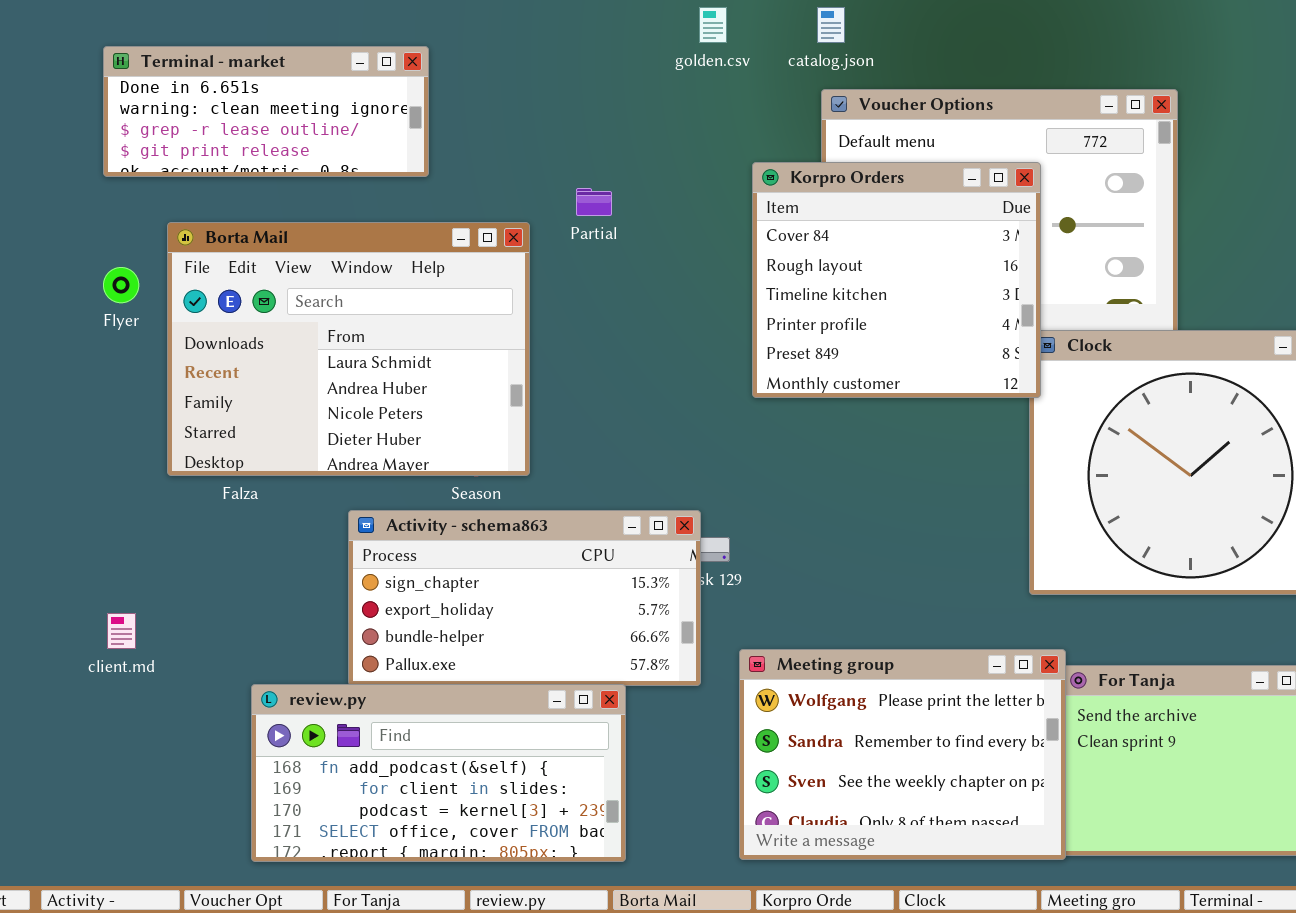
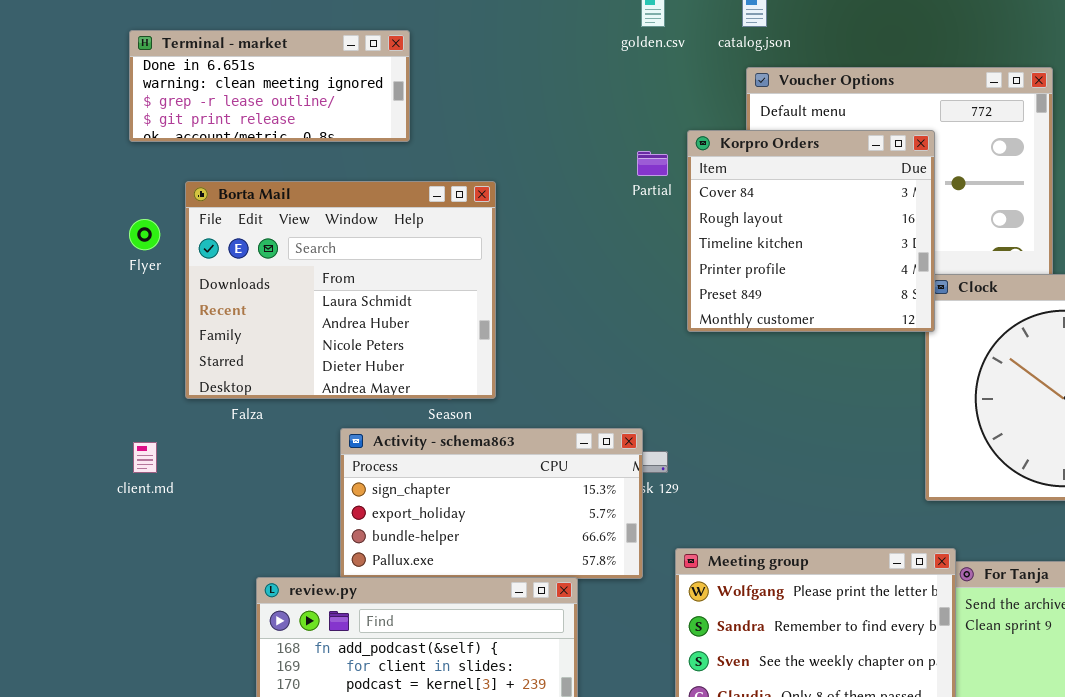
Partial: [576,188,612,216] -> [637,151,668,176], moved
client.md: [107,613,136,649] -> [133,442,157,473], moved

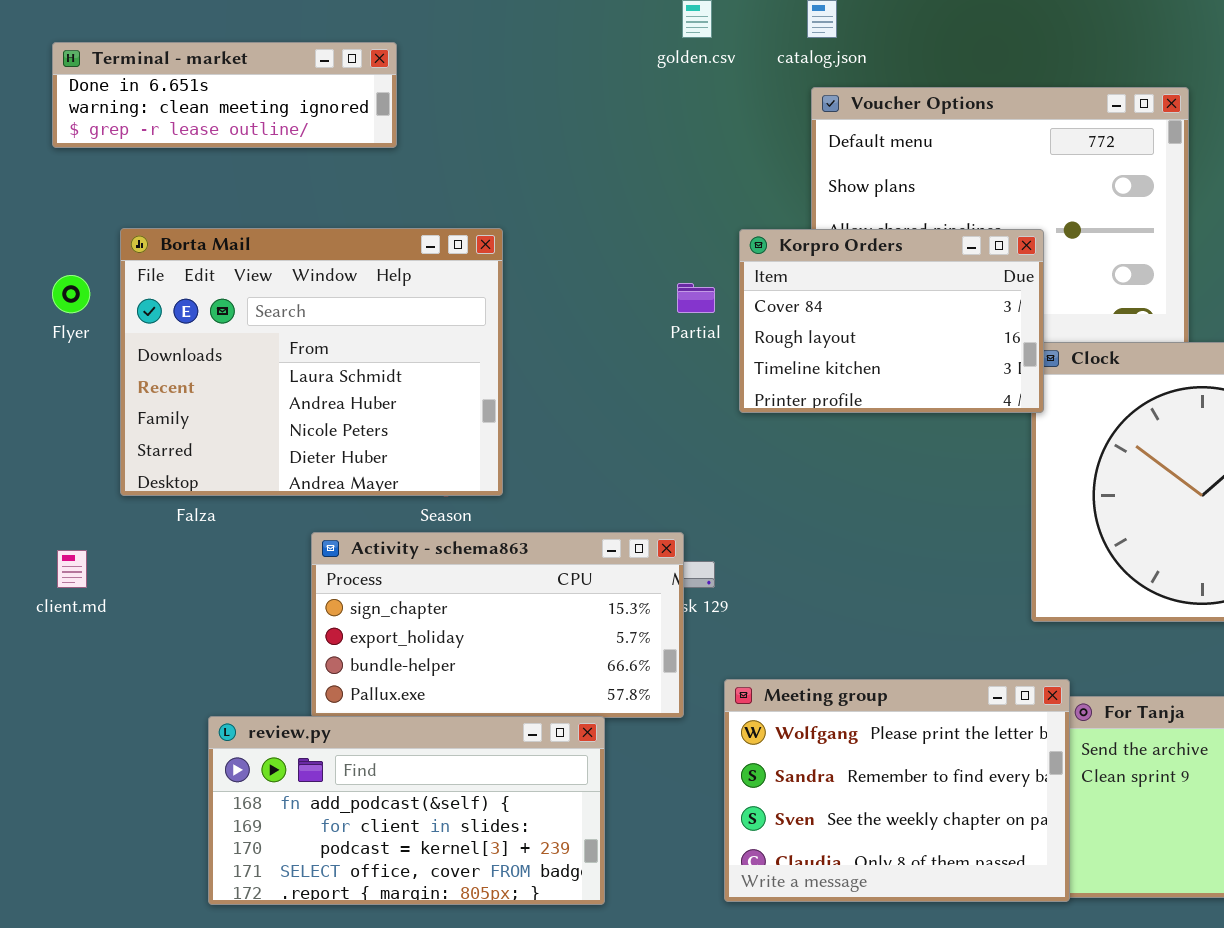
Terminal - market: [129,30,410,142] -> [52,42,397,148], resized
Korpro Orders: [687,130,935,332] -> [739,229,1044,413], resized
Partial: [637,151,668,176] -> [677,283,715,313], moved

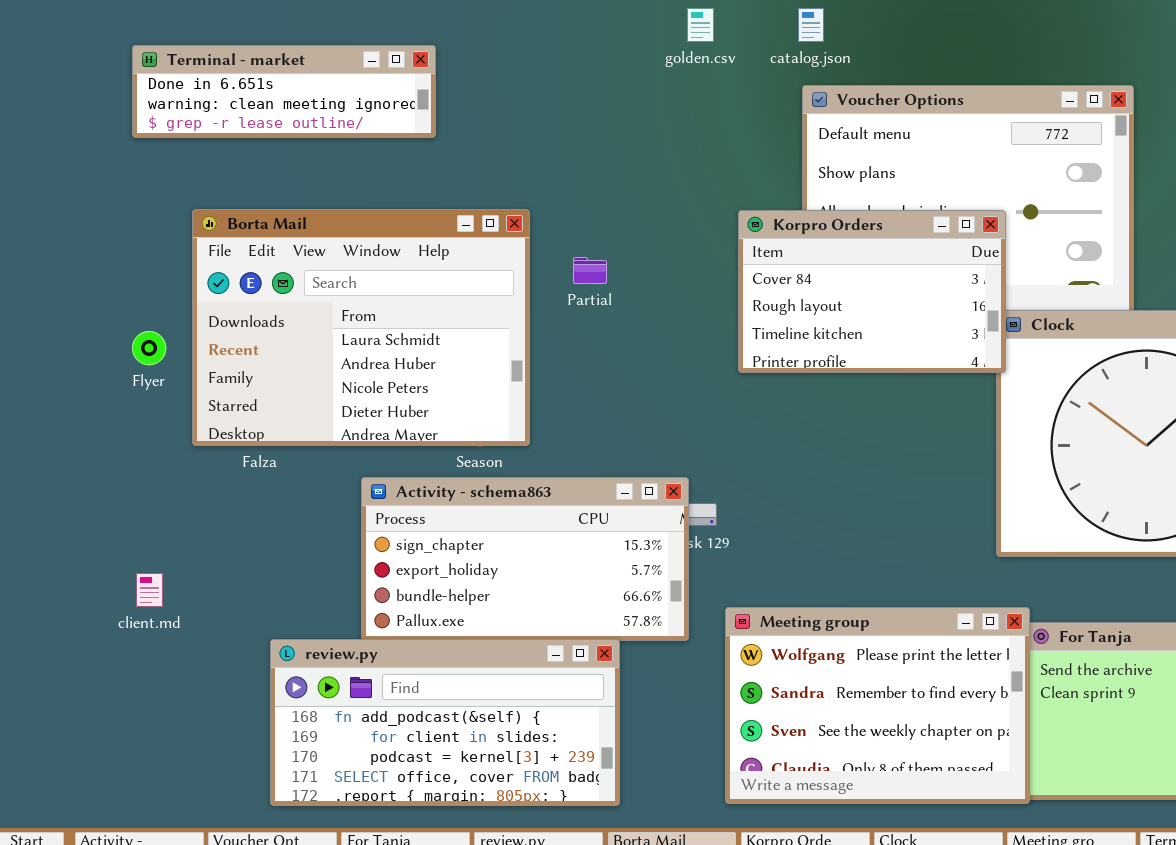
Flyer: [52,275,90,313] -> [132,331,166,365], moved
Partial: [677,283,715,313] -> [573,257,607,284], moved
client.md: [57,550,87,588] -> [136,573,163,607], moved

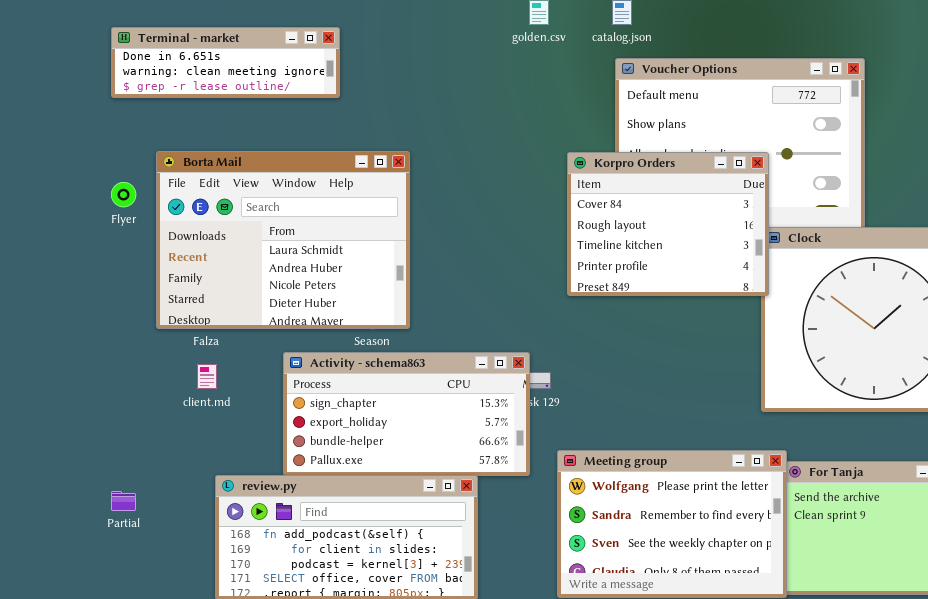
Korpro Orders: [738,210,1006,373] -> [567,152,769,296], resized
Partial: [573,257,607,284] -> [111,491,136,511], moved
Flyer: [132,331,166,365] -> [111,182,136,207], moved
client.md: [136,573,163,607] -> [197,364,217,389], moved

